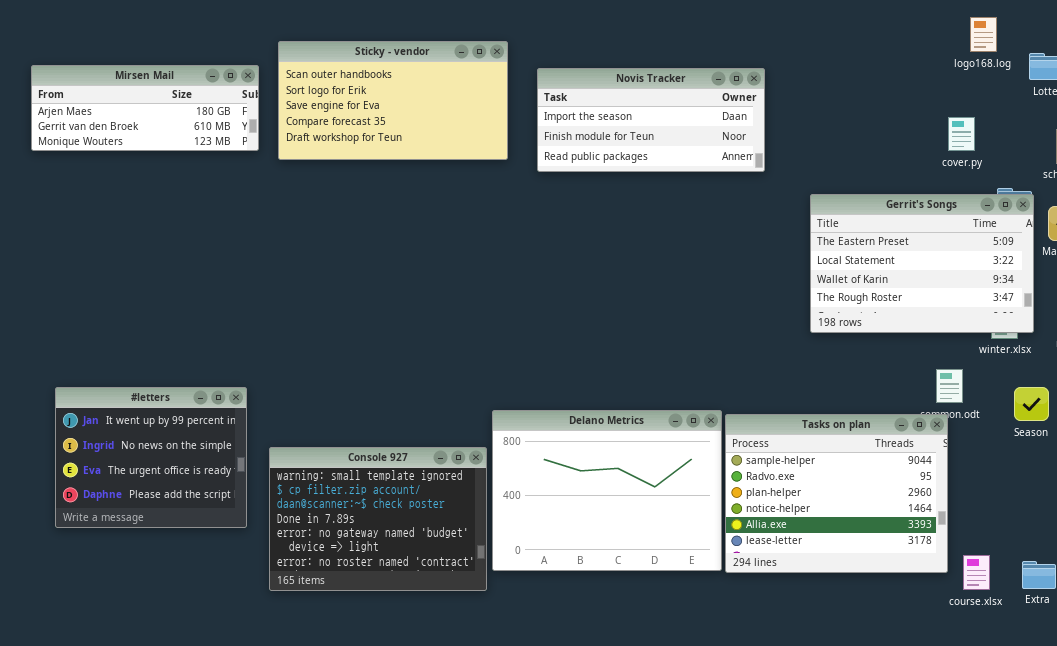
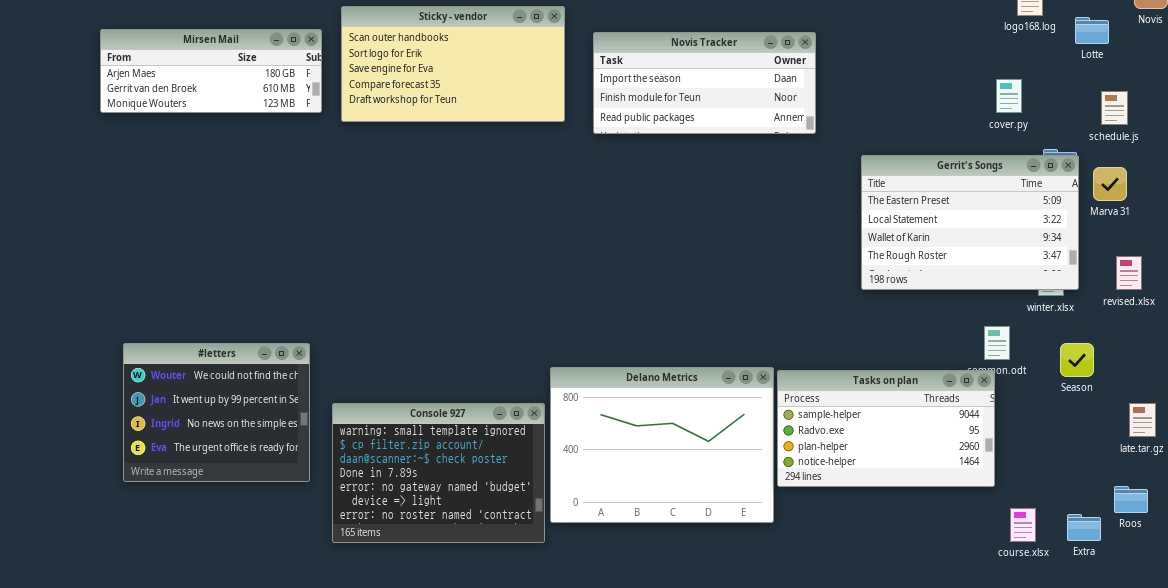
#letters: [55,387,247,528] -> [123,343,310,482], scrolled up 1 row
Tasks on plan: [725,414,948,573] -> [777,370,995,487], resized

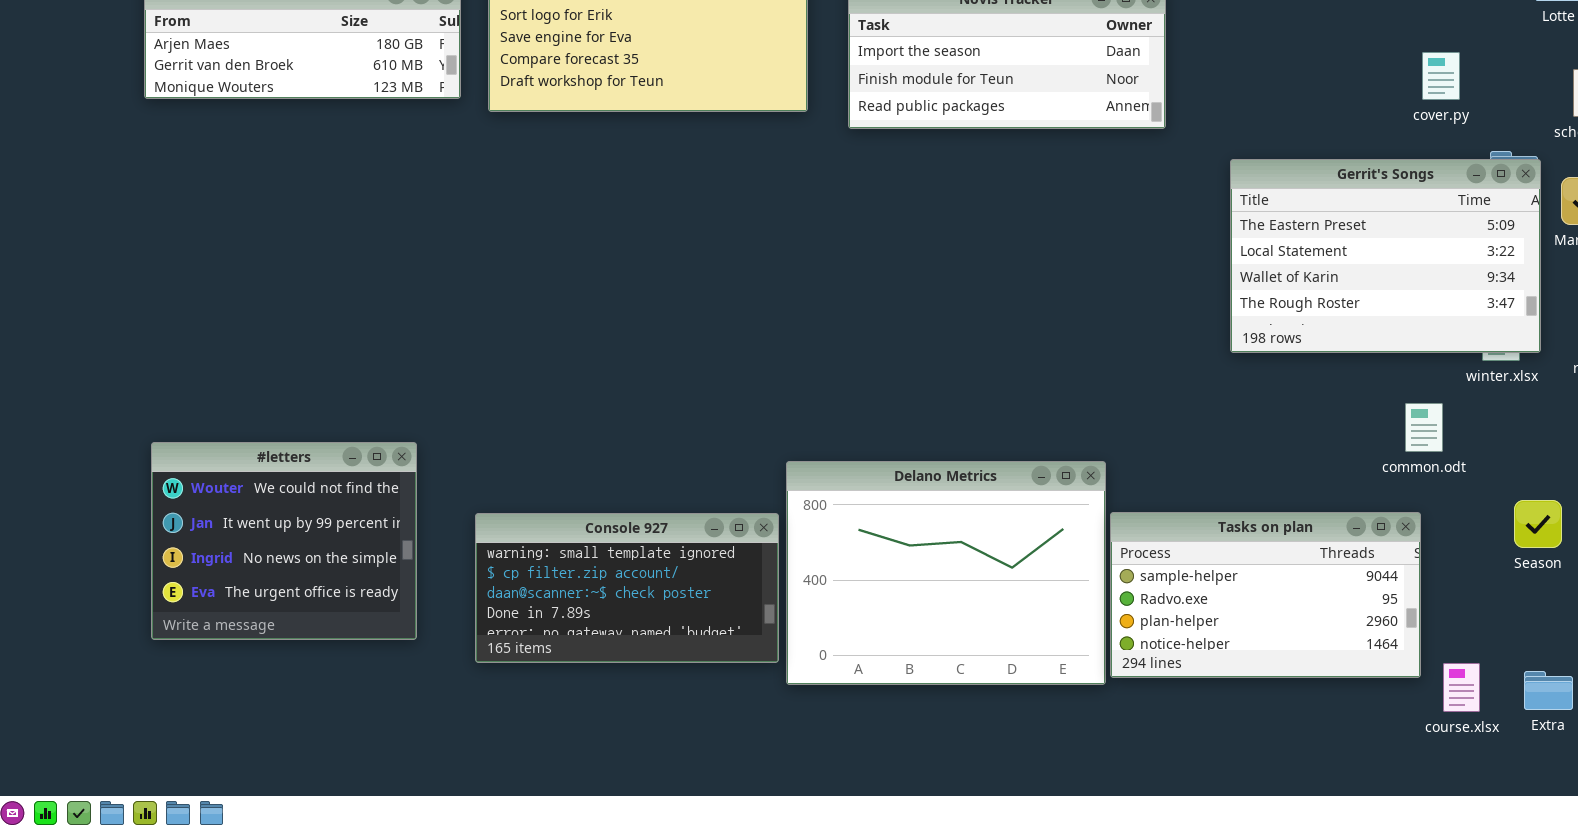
#letters: [123,343,310,482] -> [151,442,417,640], moved
Season: [1060,343,1094,377] -> [1514,500,1562,548], moved
Tasks on plan: [777,370,995,487] -> [1110,512,1421,678], moved
Console 927: [332,403,545,543] -> [475,513,779,663], resized

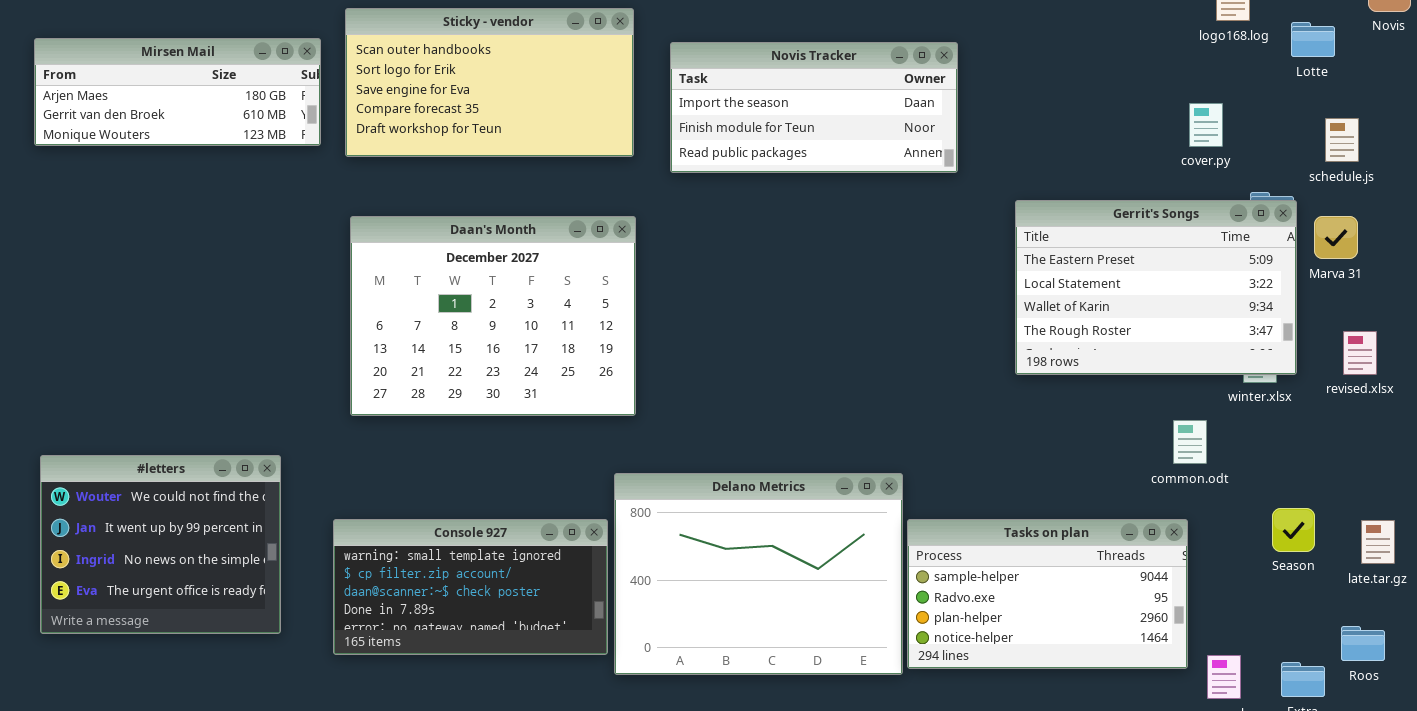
Daan's Month: none -> [350,216,636,416], opened

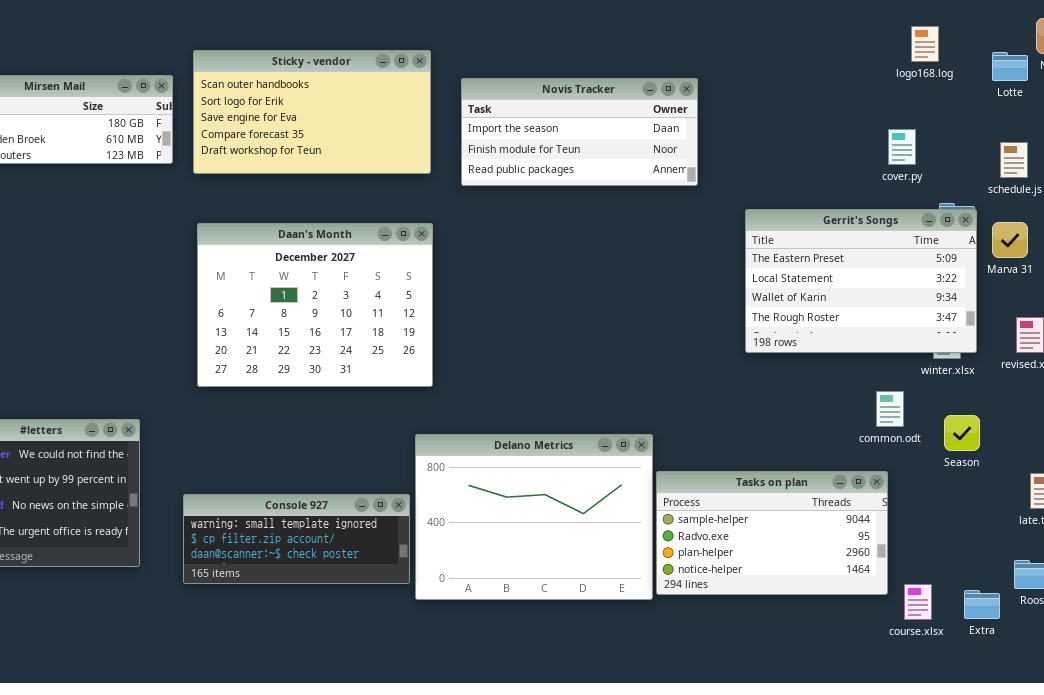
Lotte: [1291,22,1335,57] -> [992,52,1028,81], moved
Season: [1272,508,1315,552] -> [944,415,980,451], moved
Console 927: [333,519,608,655] -> [183,494,410,584], resized

